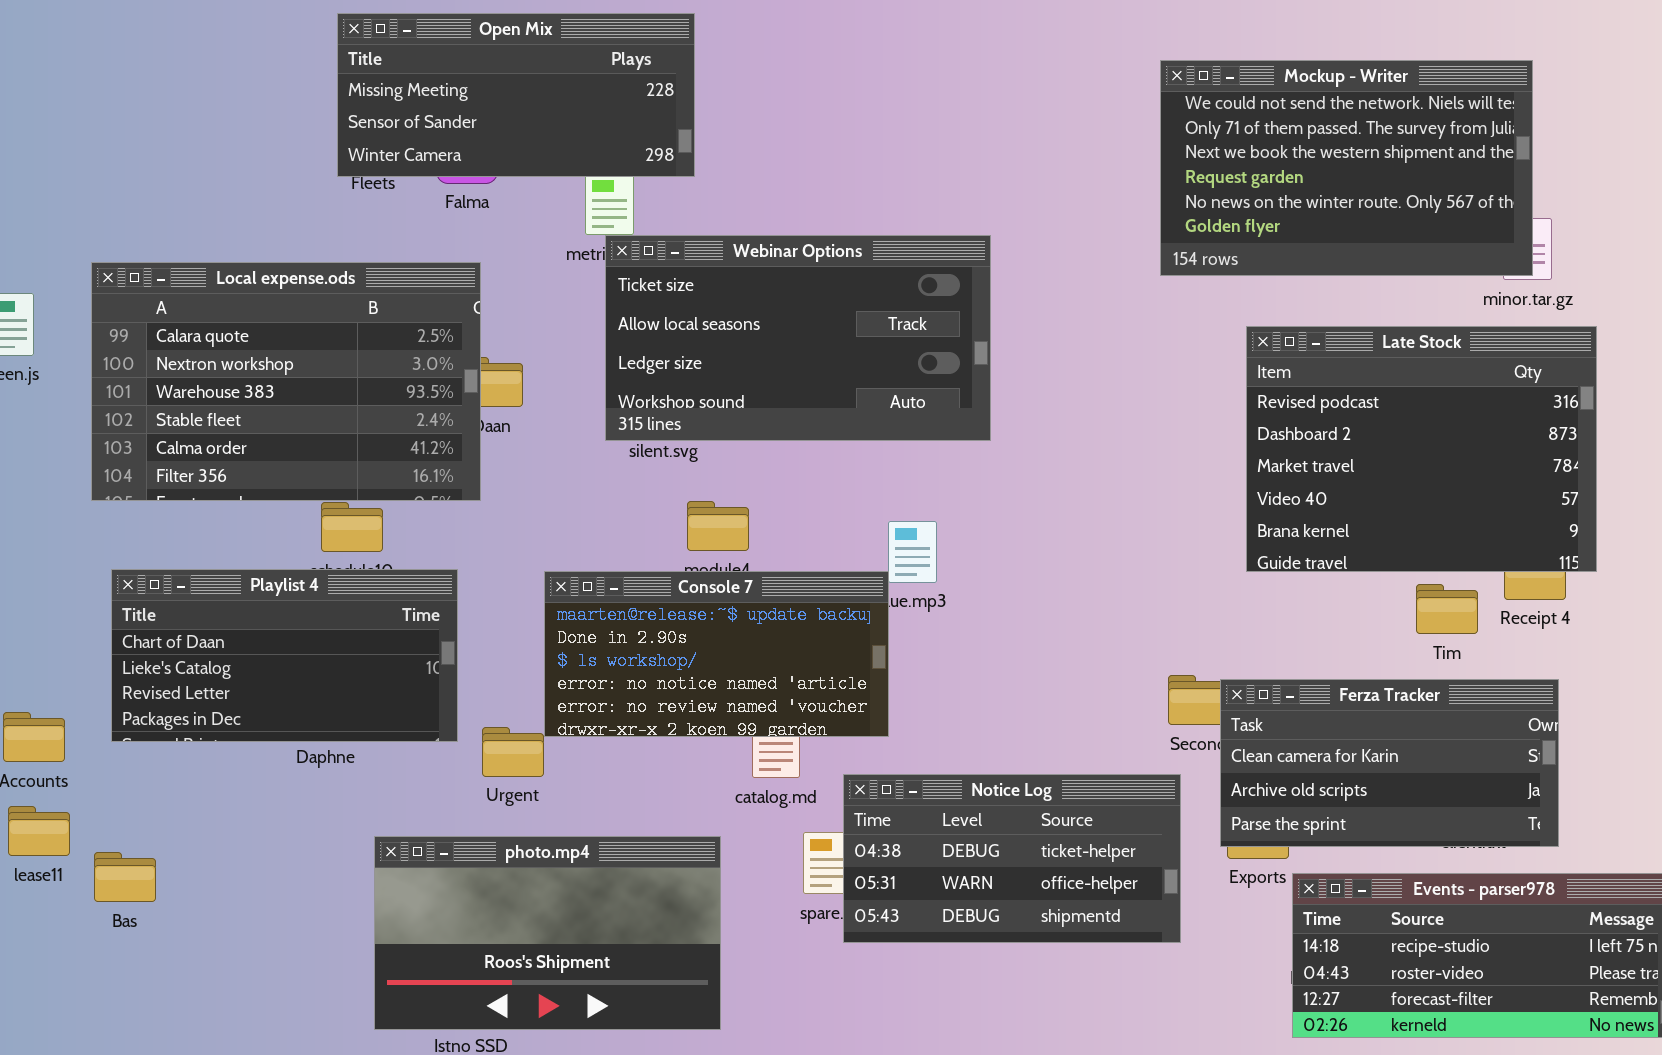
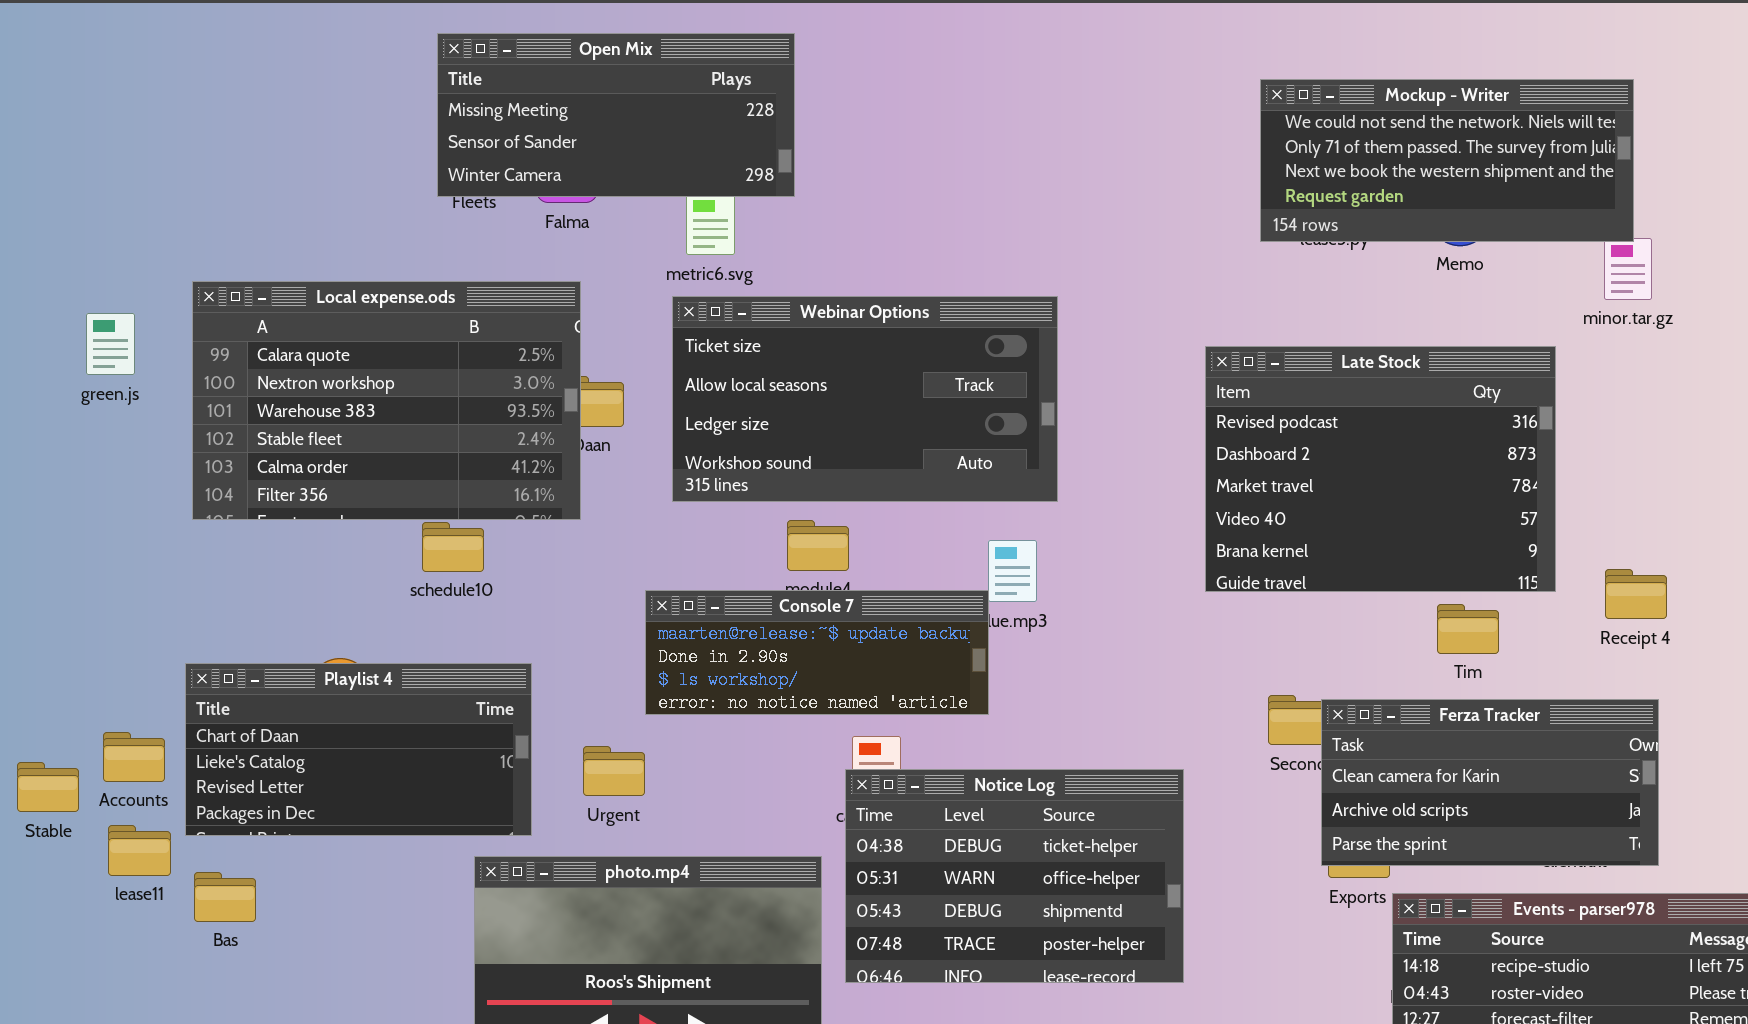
Mockup - Writer: [1160,60,1533,276] -> [1260,79,1634,242], resized
Webinar Options: [605,235,991,441] -> [672,296,1058,502], moved
Late Stock: [1246,326,1597,572] -> [1205,346,1556,592], moved
Playlist 4: [111,569,458,742] -> [185,663,532,836], moved
Console 7: [544,571,889,737] -> [645,590,989,715], resized
Tim: [1416,584,1478,634] -> [1437,604,1499,654], moved
Notice Log: [843,774,1181,943] -> [845,769,1184,983], moved, resized

